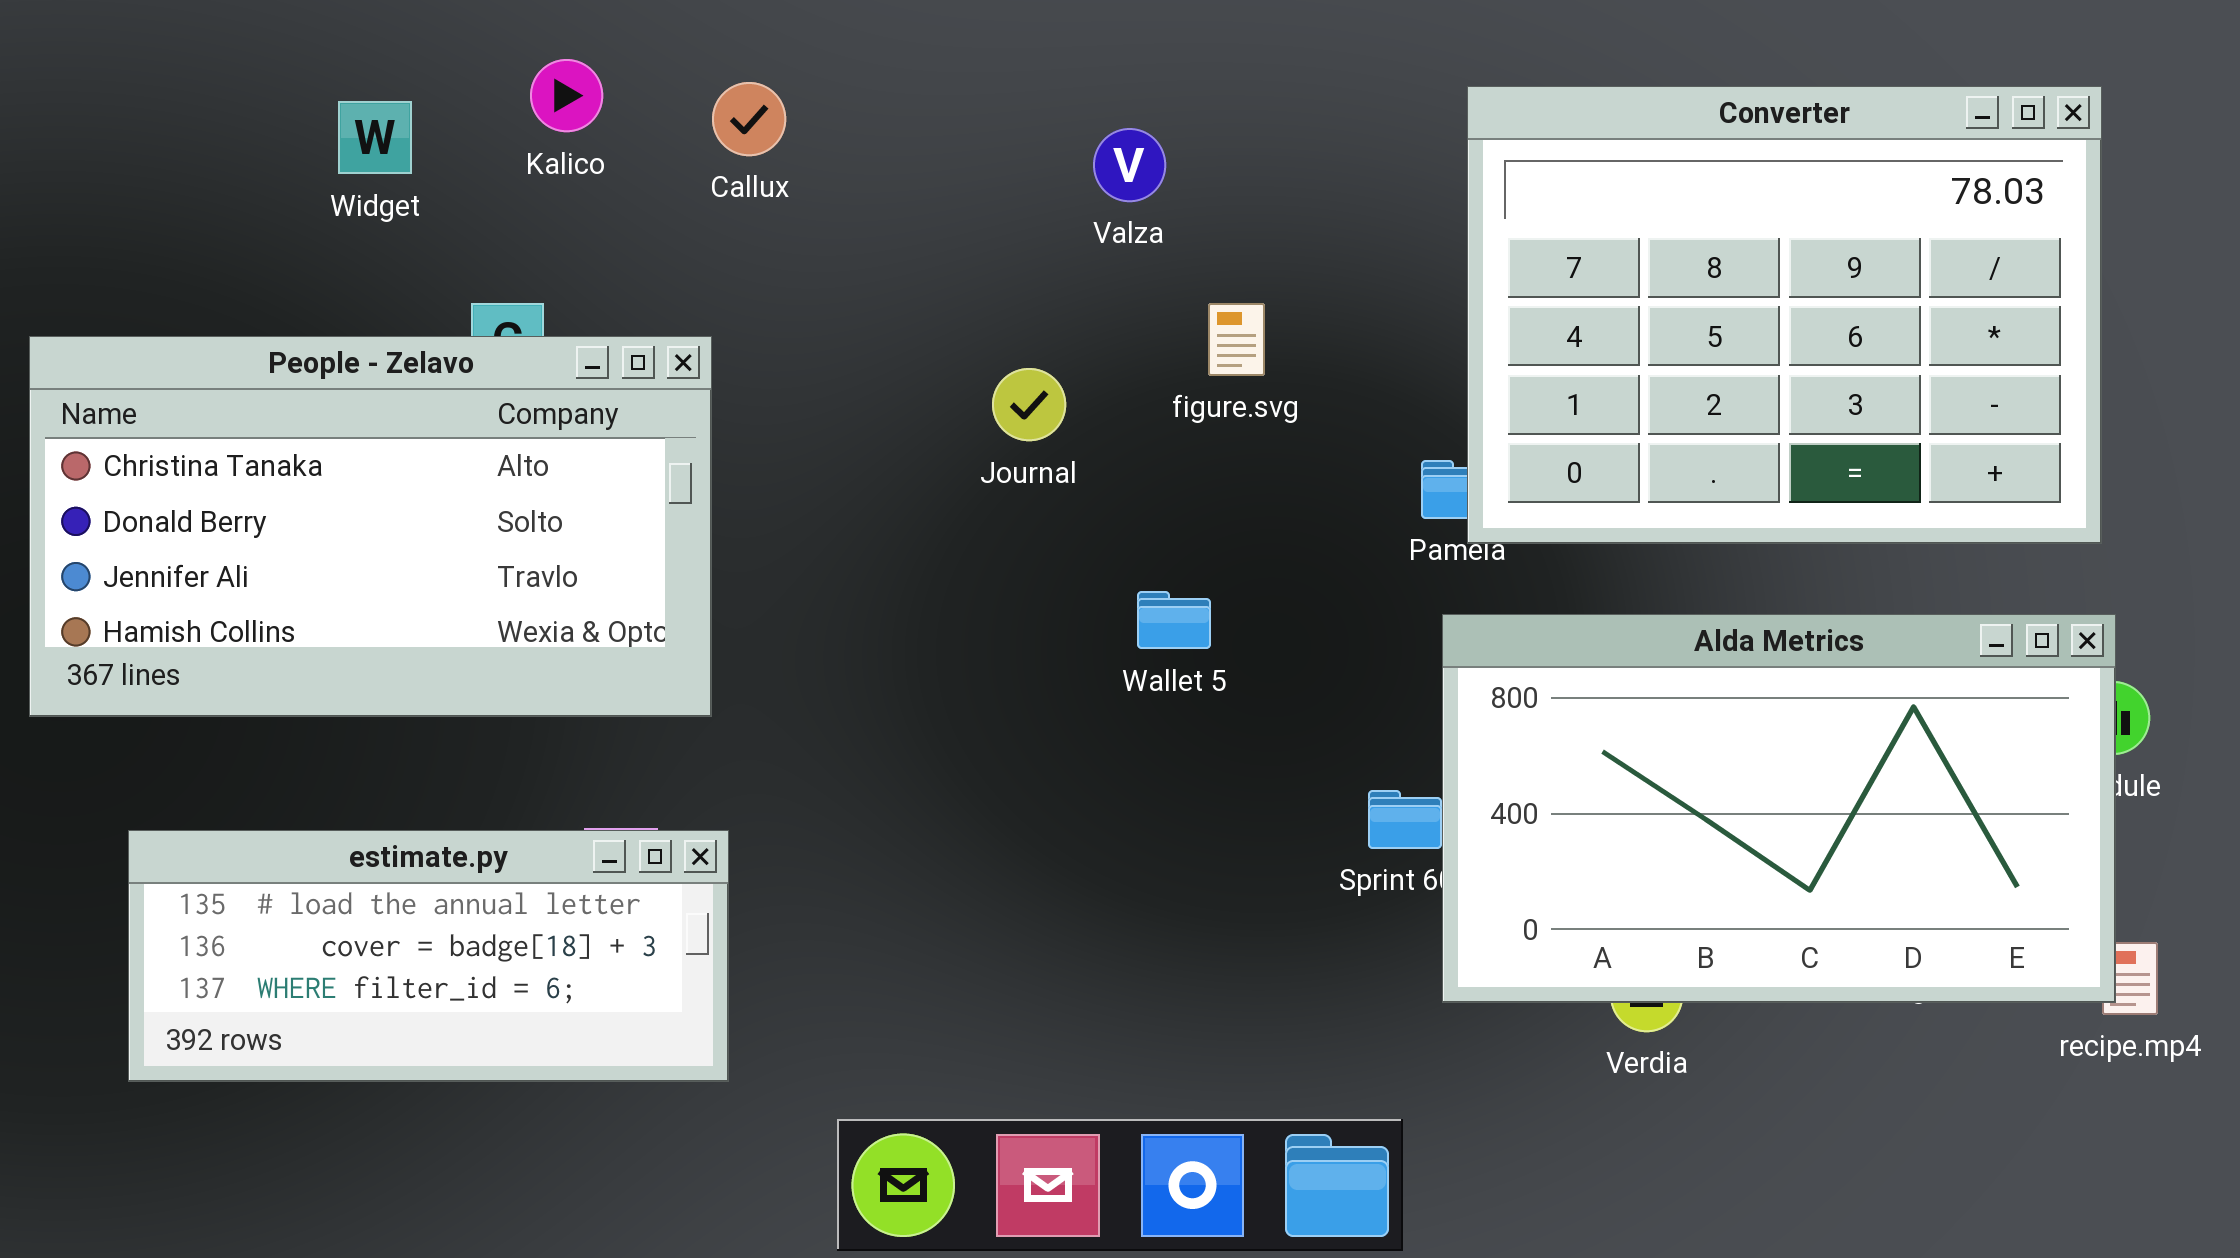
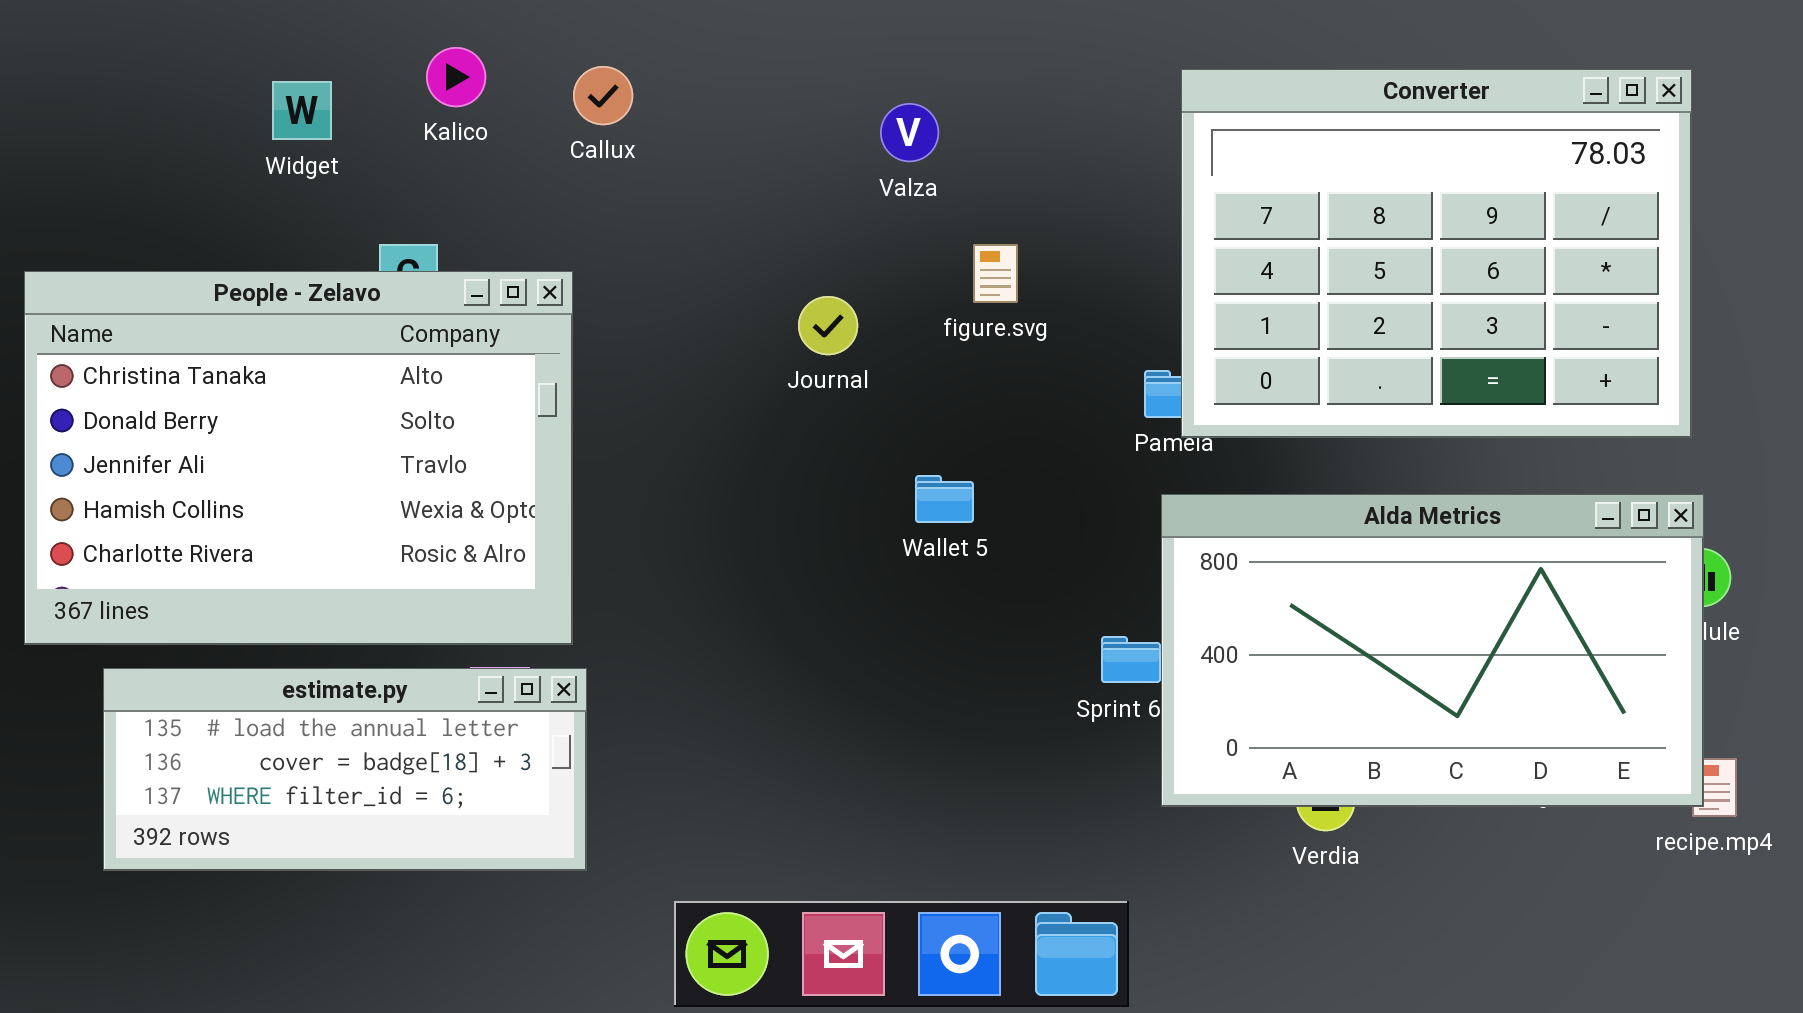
People - Zelavo: [29,336,712,717] -> [24,271,573,645], resized

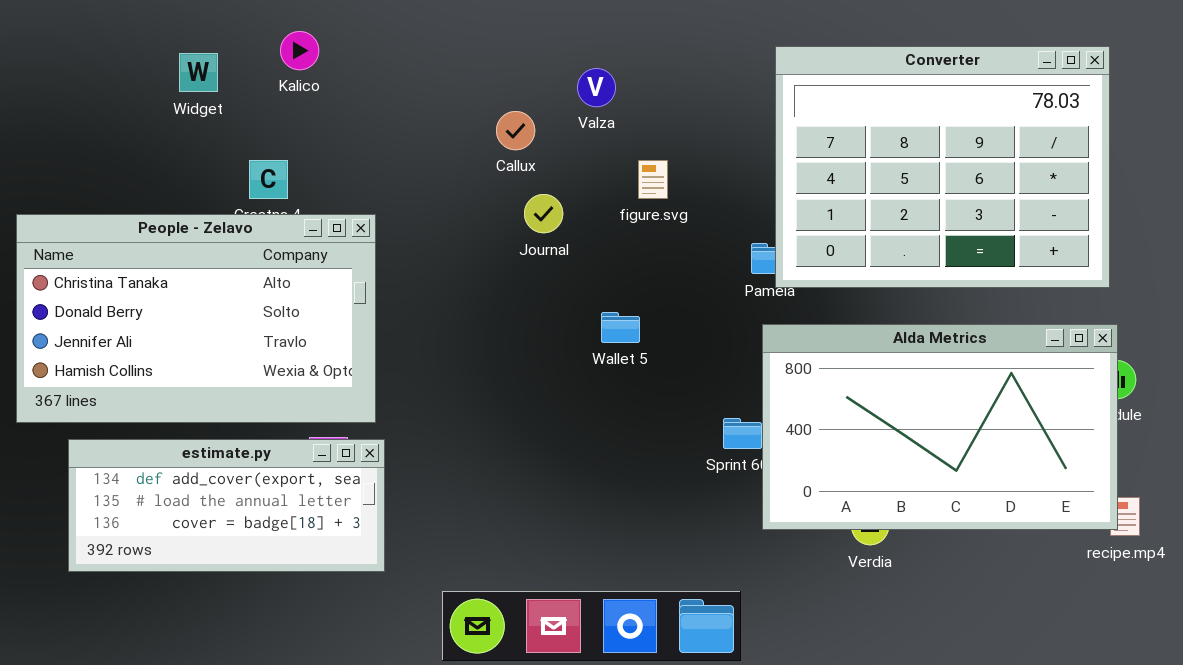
Callux: [573,66,633,125] -> [496,111,535,150], moved
People - Zelavo: [24,271,573,645] -> [16,214,376,423], resized
estimate.py: [103,668,587,871] -> [68,439,385,572], scrolled up 1 row

